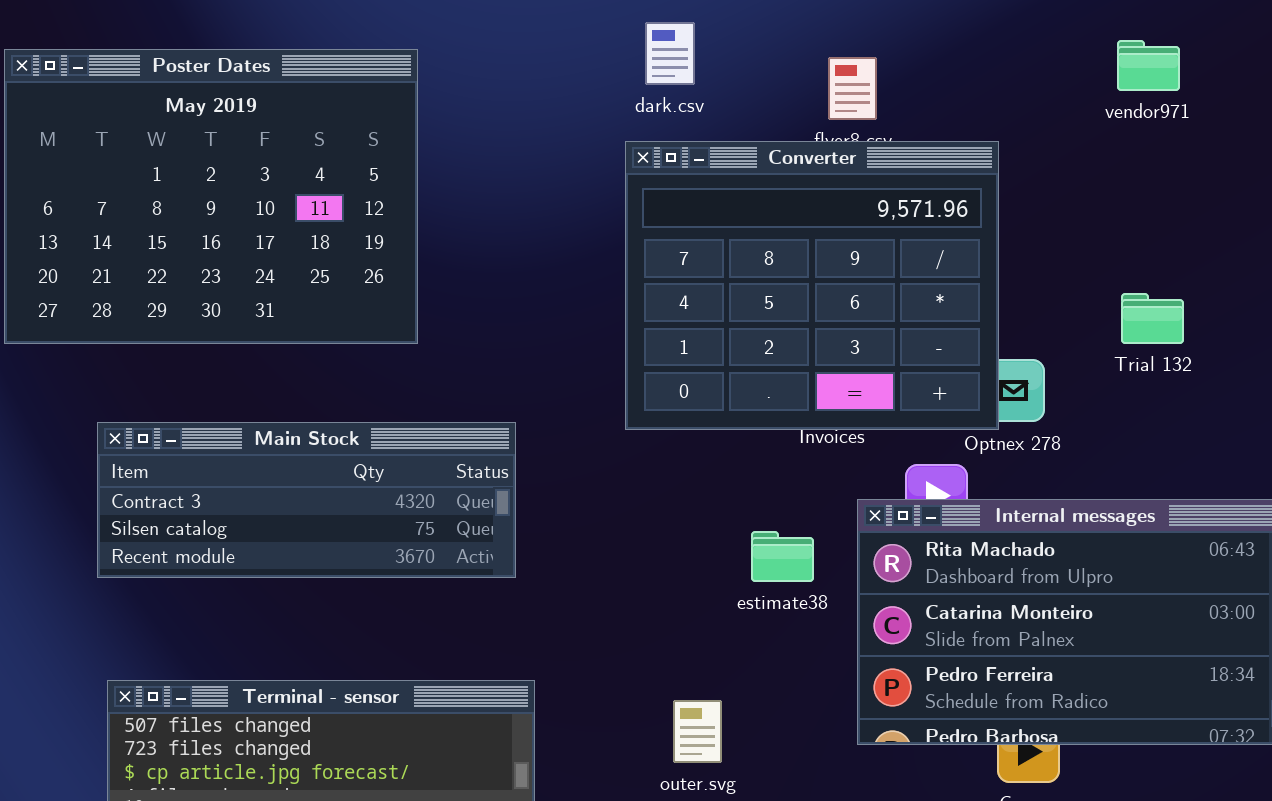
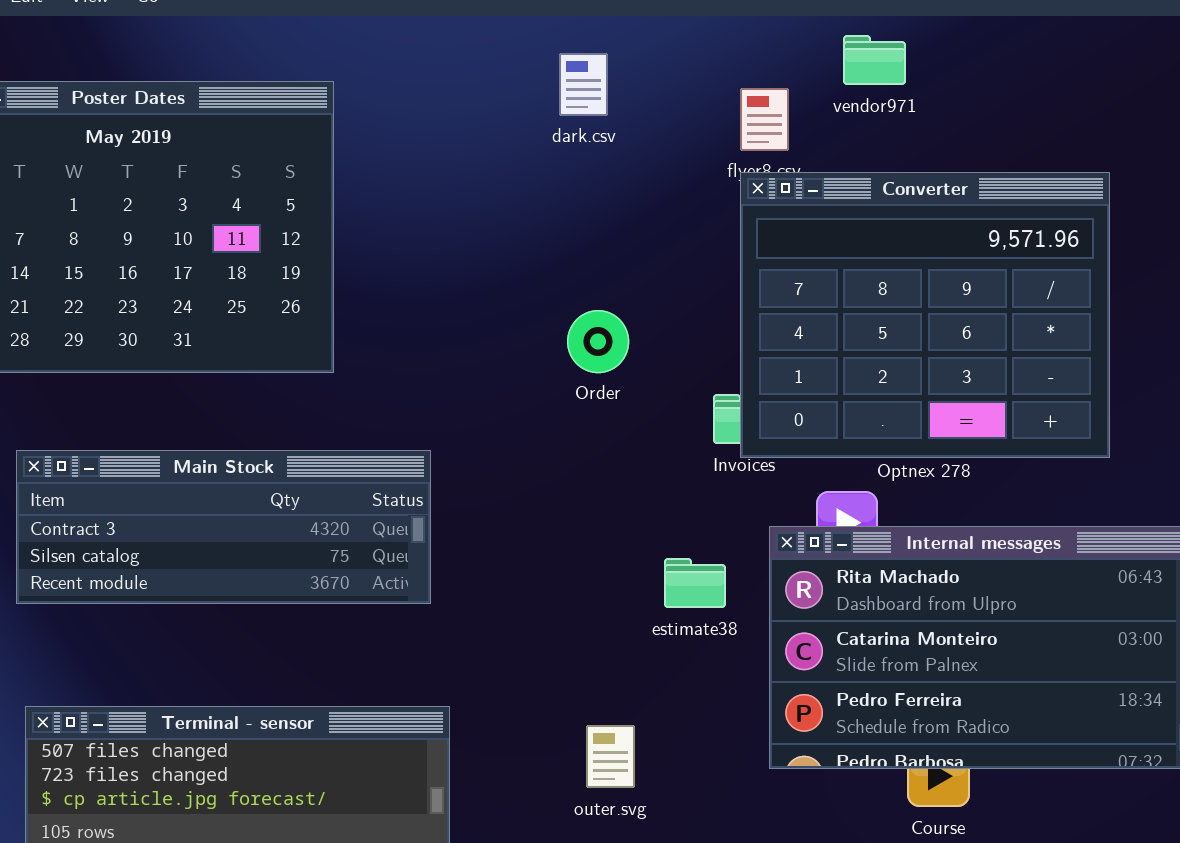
vendor971: [1117,40,1180,91] -> [843,35,906,85], moved
Converter: [625,141,999,430] -> [740,172,1110,458], moved

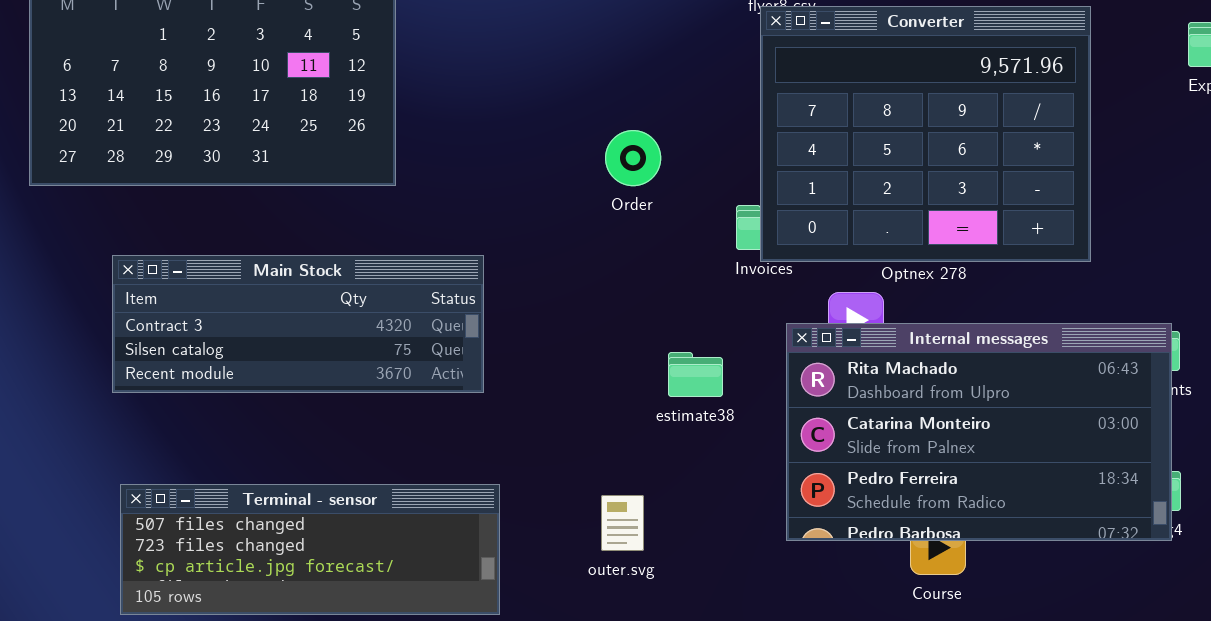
estimate38: [664,558,726,608] -> [668,352,723,397], moved
outer.svg: [586,725,635,788] -> [601,495,644,551], moved

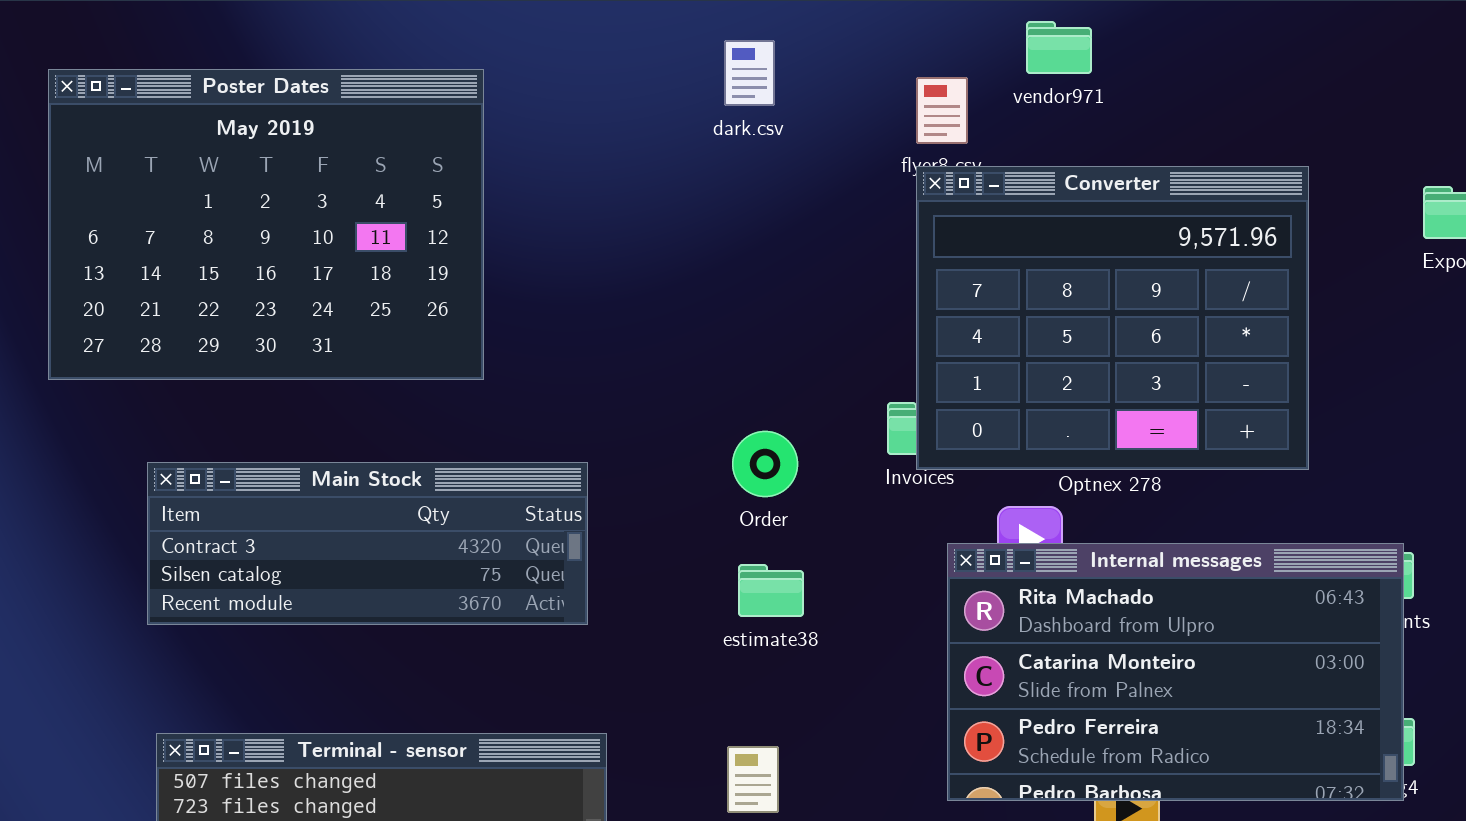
Order: [605,130,661,186] -> [732,431,798,497], moved
estimate38: [668,352,723,397] -> [738,564,804,617], moved

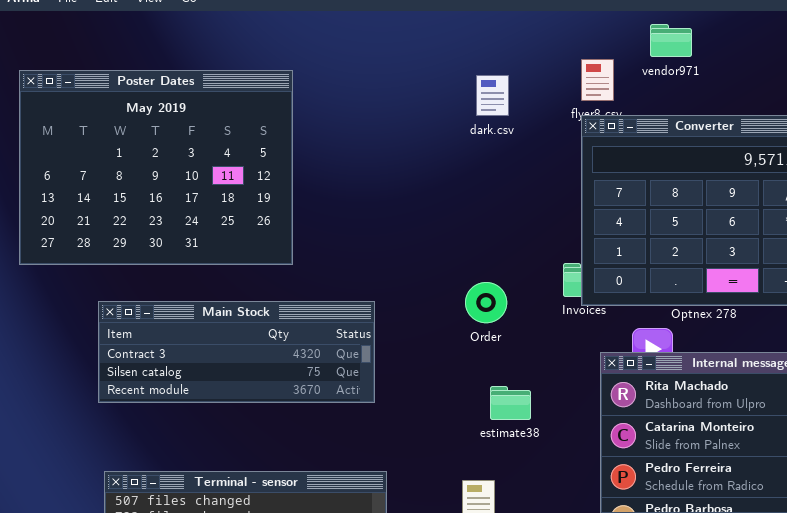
dark.csv: [724,40,775,106] -> [476,75,509,116], moved
Poster Dates: [48,69,484,380] -> [19,70,293,265], moved
estimate38: [738,564,804,617] -> [490,386,531,420], moved

